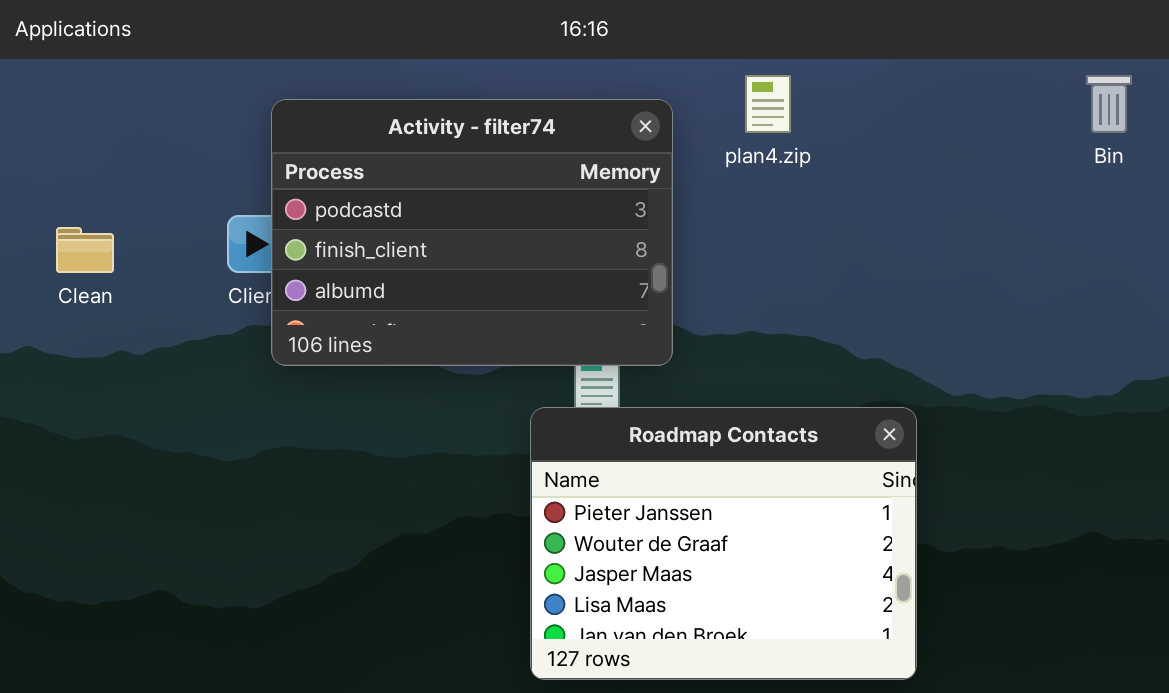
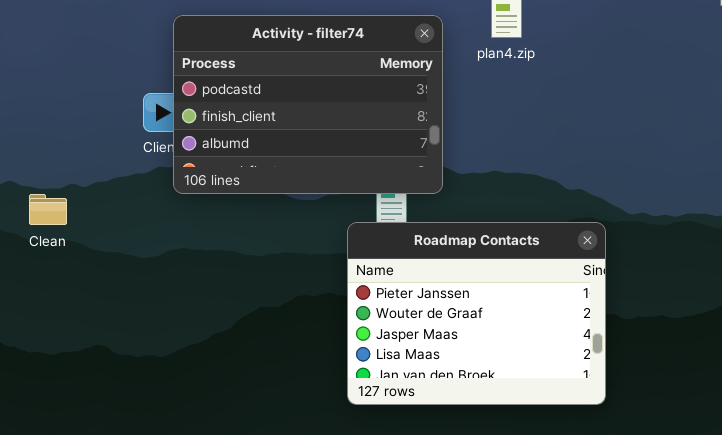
Clean: [56,227,114,273] -> [29,194,67,225], moved

